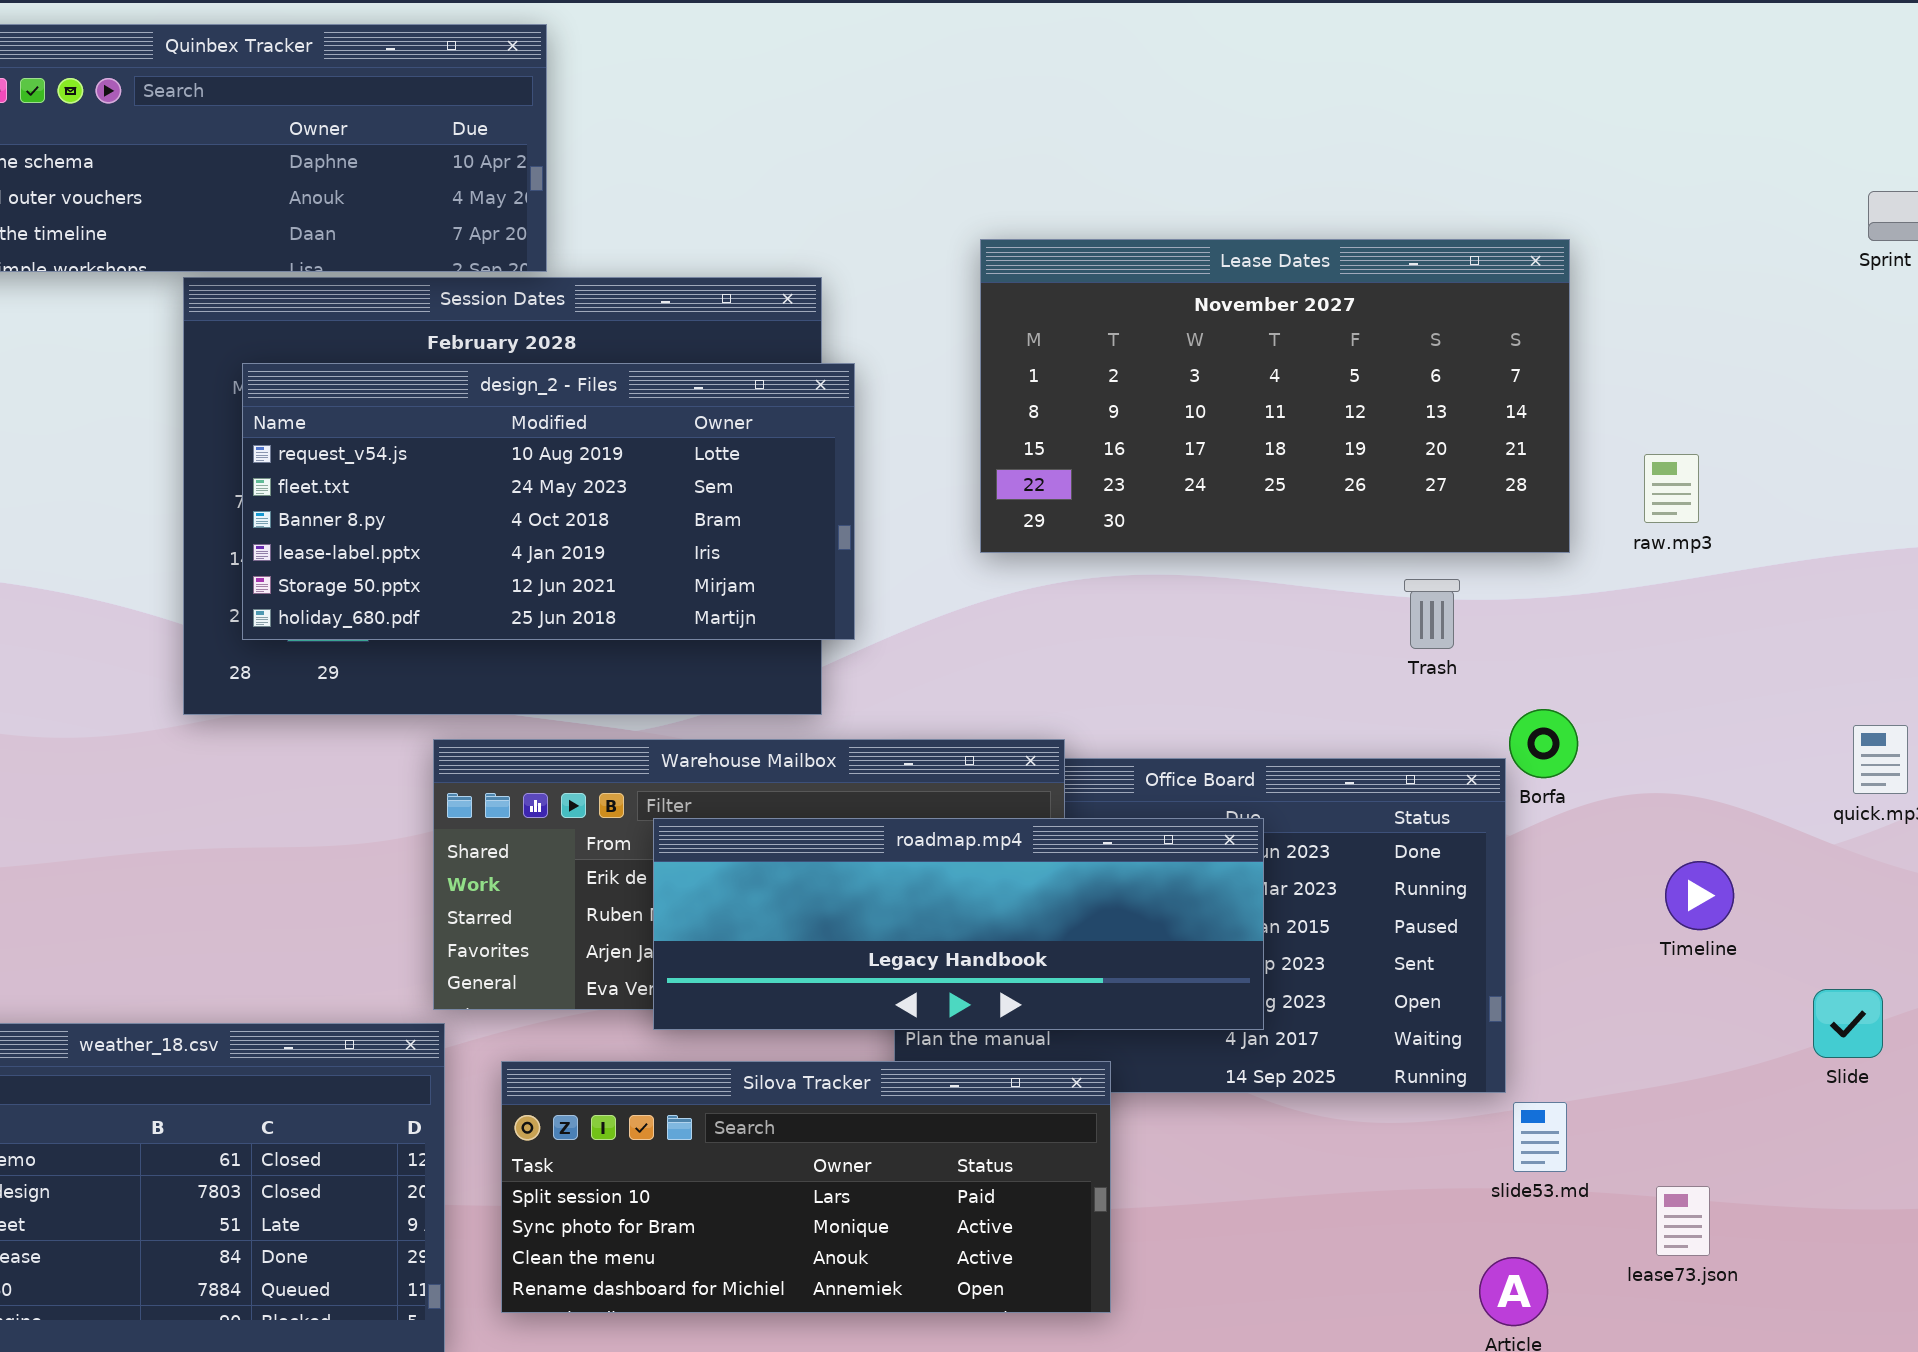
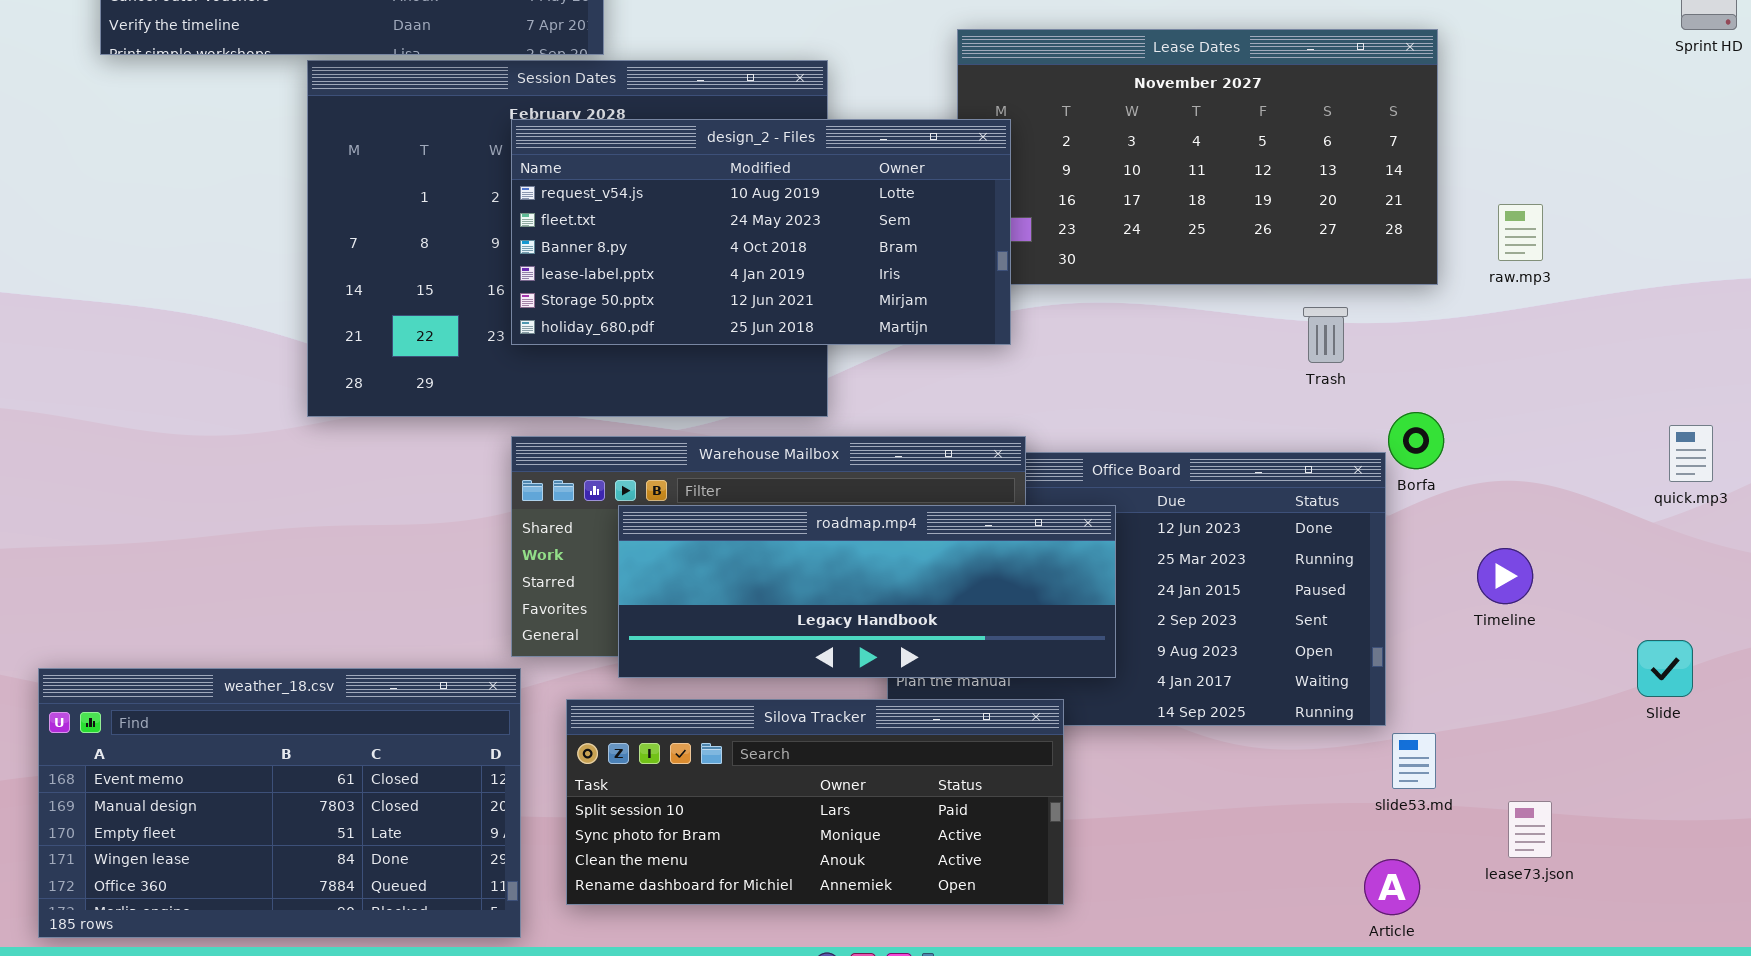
design_2 - Files: [242,363,855,640] -> [511,119,1011,345], moved
roadmap.mp4: [653,818,1264,1030] -> [618,505,1116,678], moved
Timeline: [1665,861,1734,930] -> [1477,548,1533,604], moved

